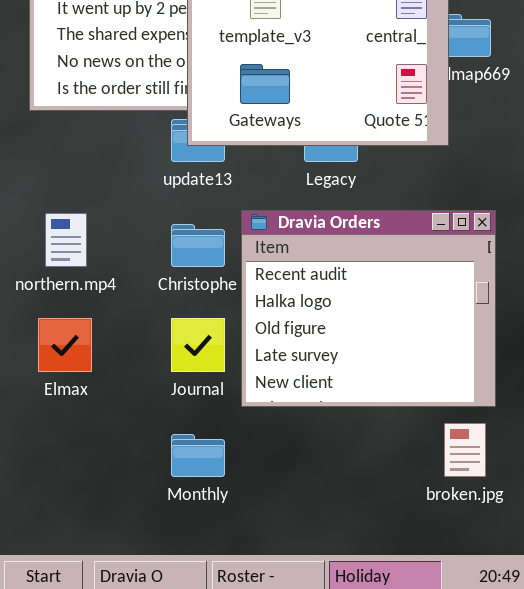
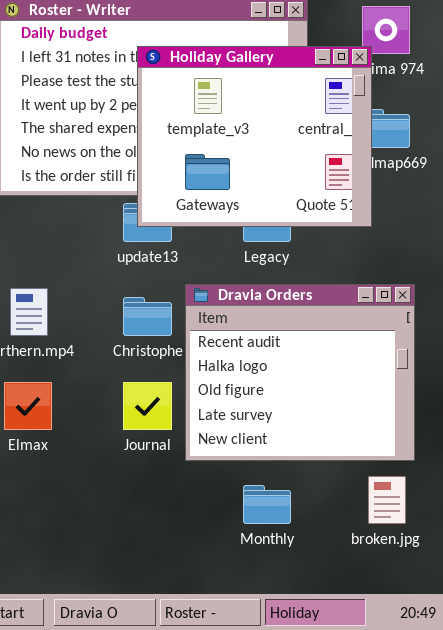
Monthly: [171,434,225,477] -> [243,485,291,524], moved

